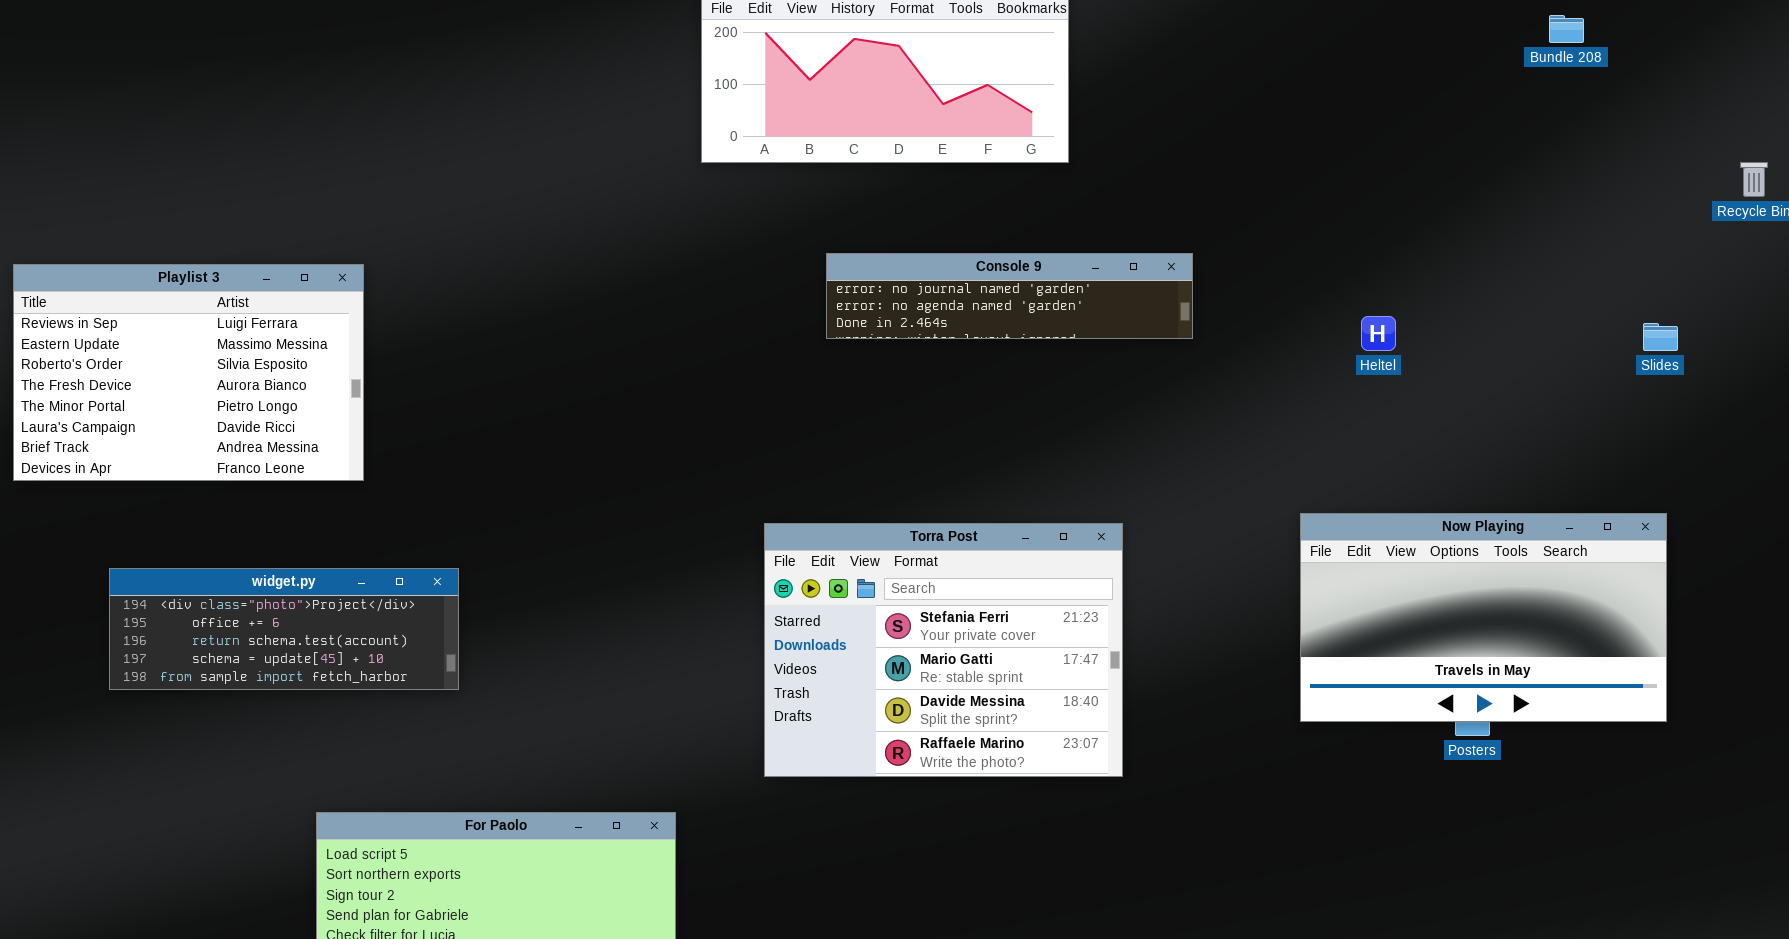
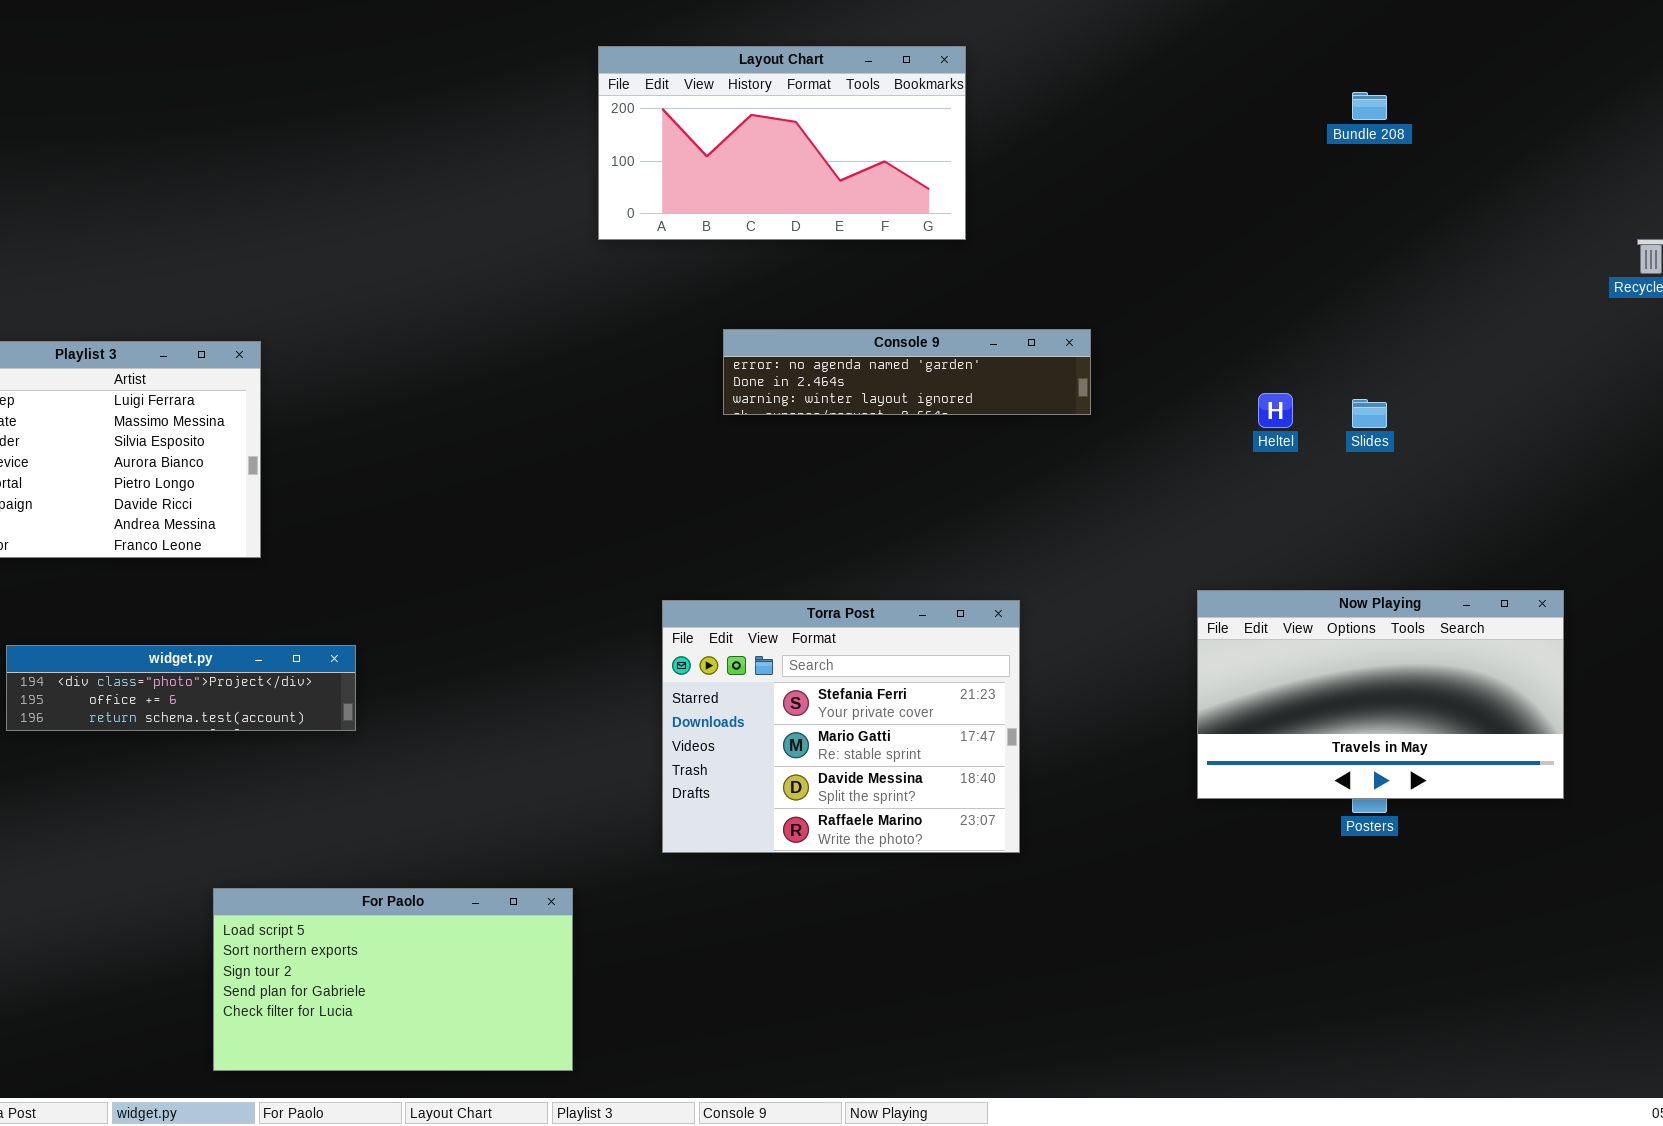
Bundle 208: [1549,15,1584,43] -> [1352,92,1387,120], moved
Console 9: [826,253,1193,339] -> [723,329,1091,415], scrolled down 1 row
Slides: [1643,323,1678,351] -> [1352,399,1387,428], moved
widget.py: [109,568,459,690] -> [6,645,356,731], resized

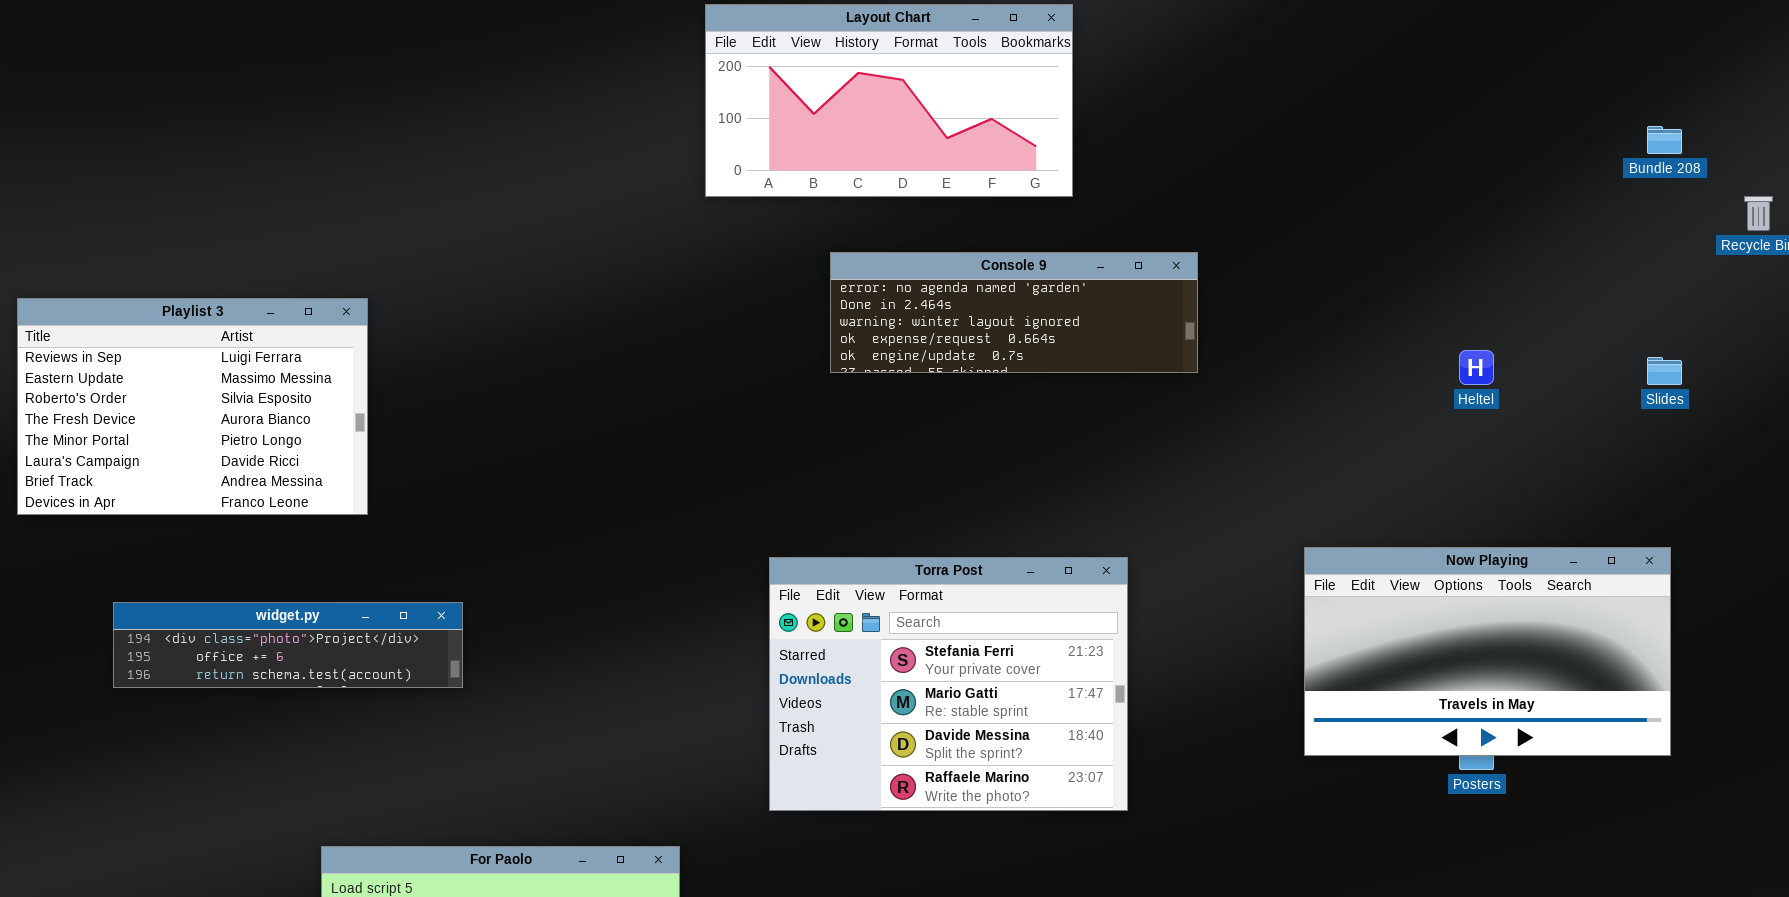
Bundle 208: [1352,92,1387,120] -> [1647,126,1682,154], moved
Console 9: [723,329,1091,415] -> [830,252,1198,373], resized
Heltel: [1258,393,1293,428] -> [1459,350,1494,385], moved
Slides: [1352,399,1387,428] -> [1647,357,1682,385], moved

